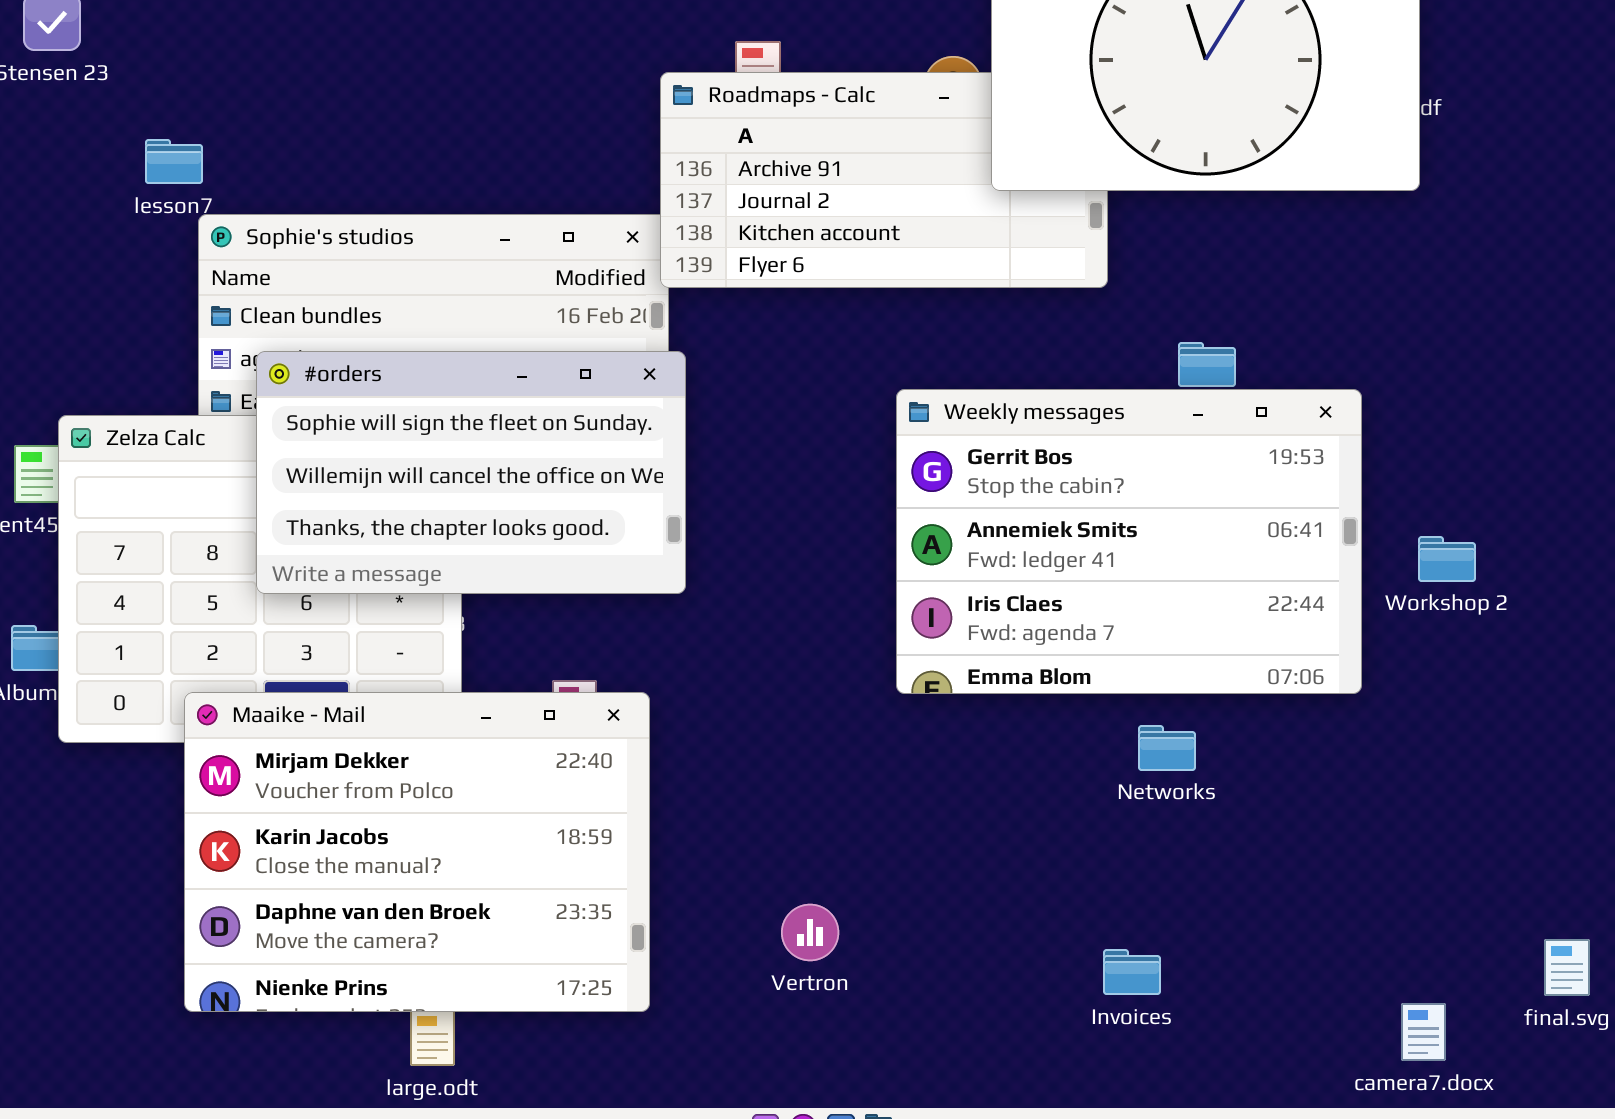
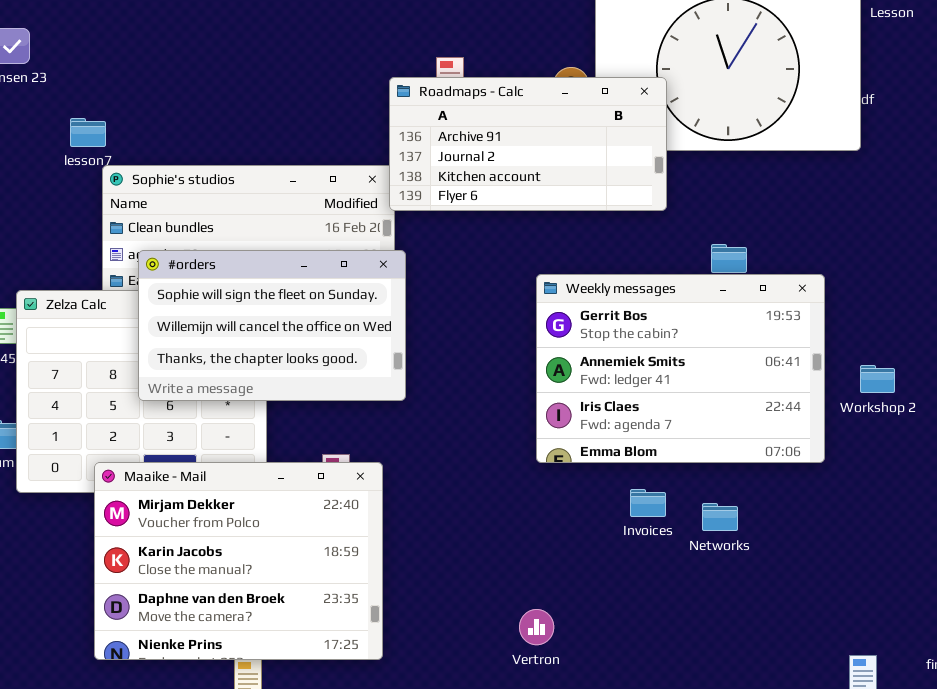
Roadmaps - Calc: [660,72,1108,288] -> [389,77,667,211], raised
Networks: [1138,725,1196,771] -> [702,503,738,531], moved
Vertron: [781,904,839,961] -> [519,609,554,645], moved
Invoices: [1103,949,1161,995] -> [630,489,666,517], moved

